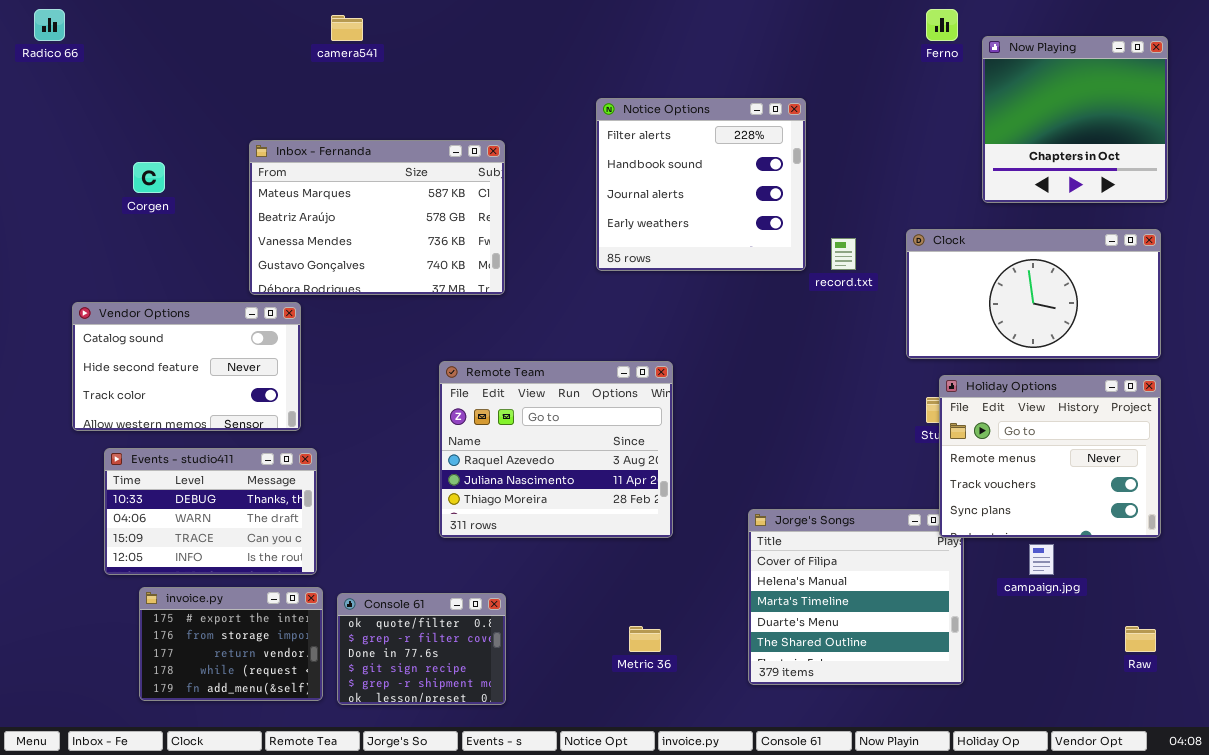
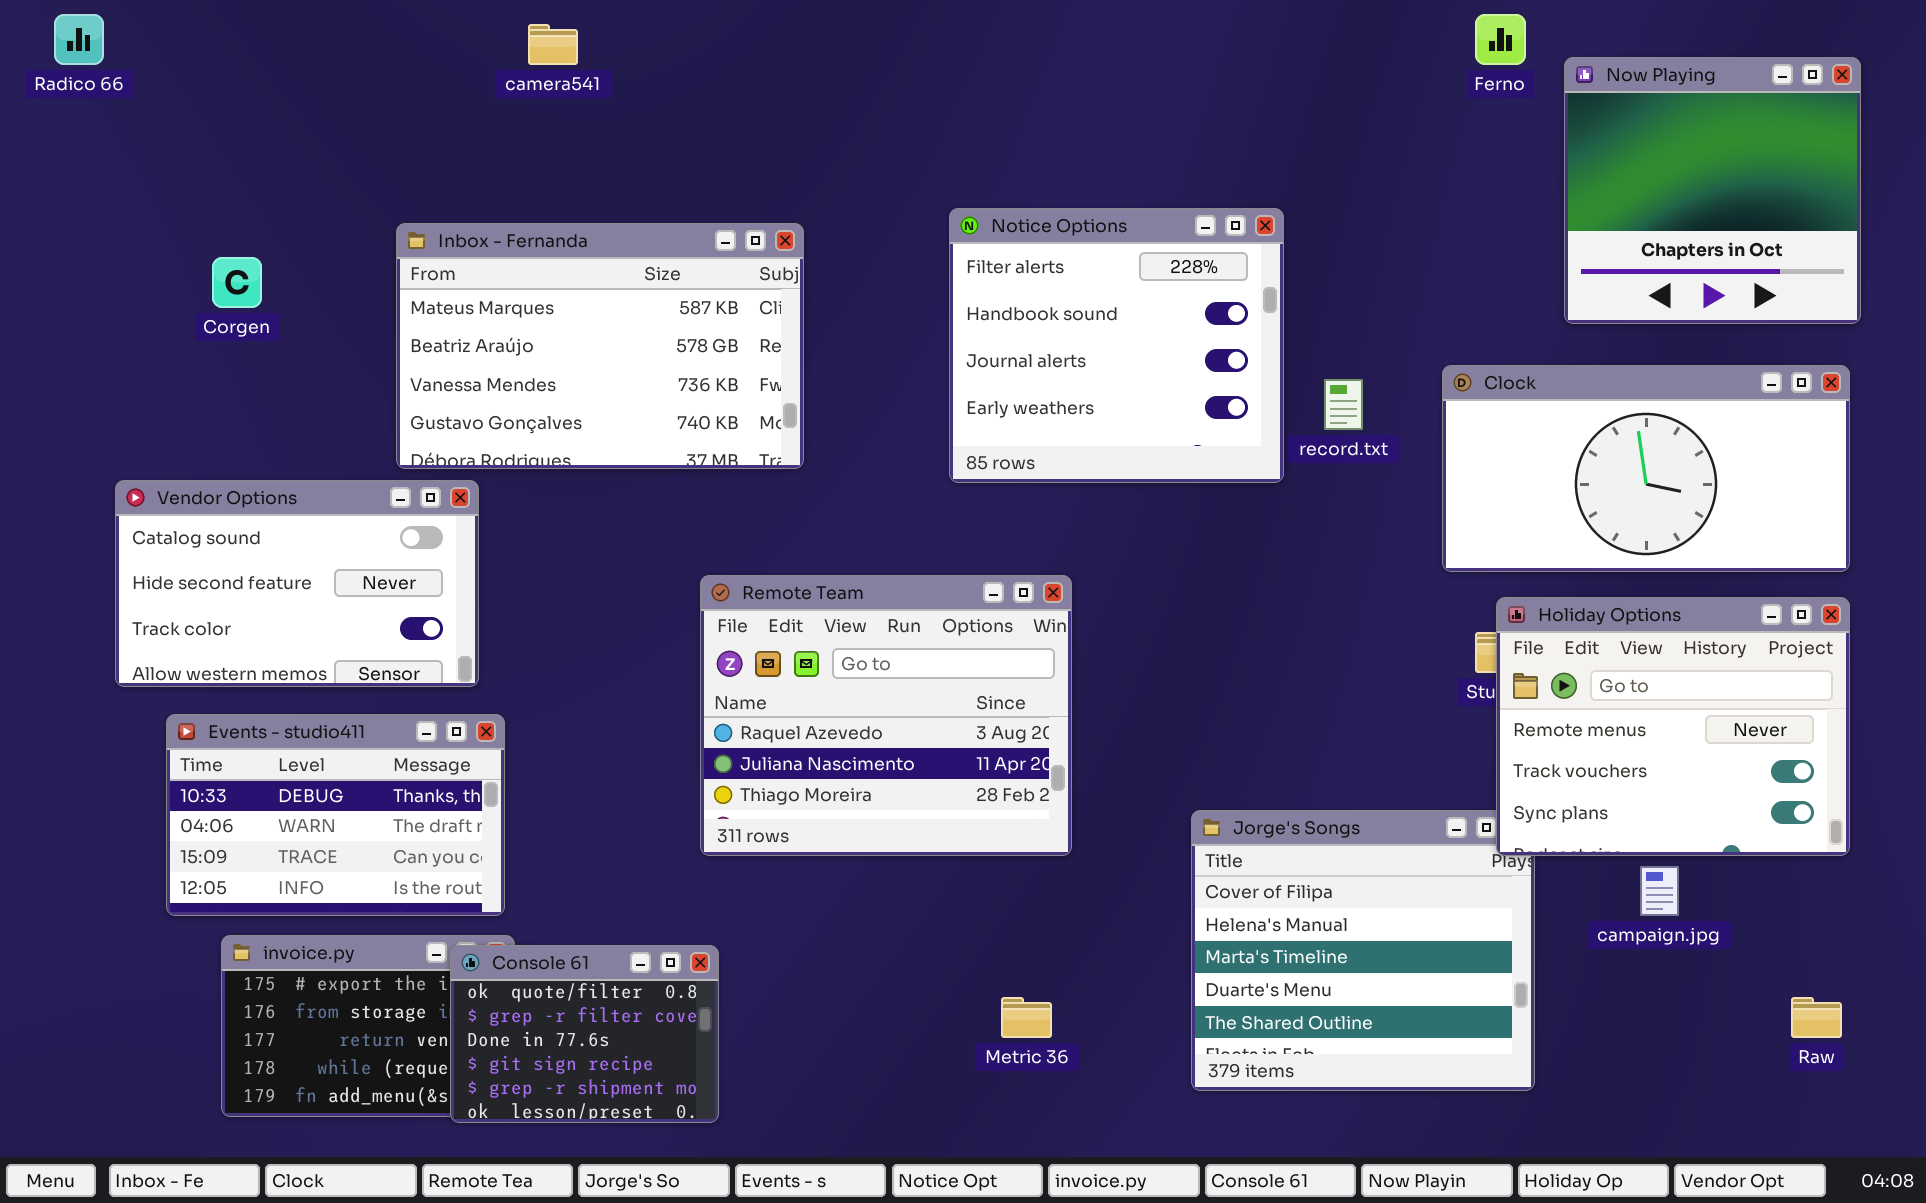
Notice Options: [596,98,806,271] -> [949,208,1284,483], moved
Console 61: [337,593,506,705] -> [450,945,719,1123], moved

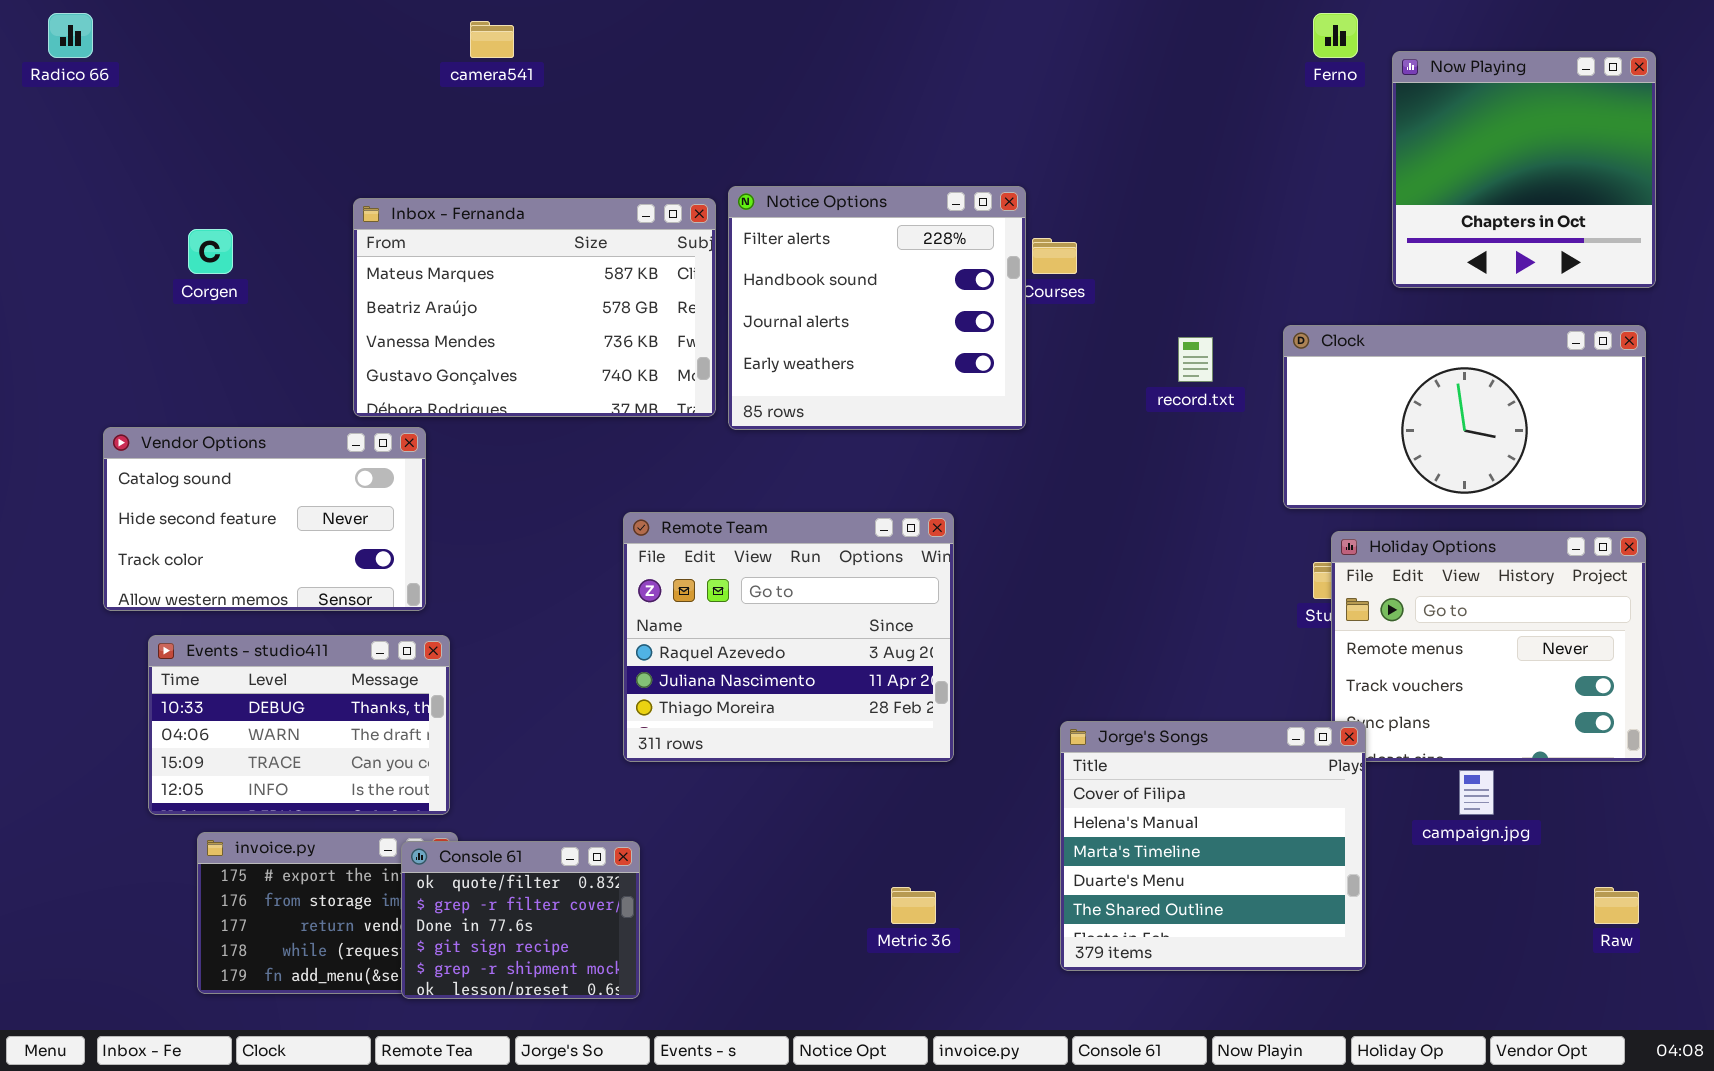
Notice Options: [949,208,1284,483] -> [728,186,1026,430], moved
Jorge's Songs: [1191,810,1535,1091] -> [1060,721,1366,971], raised

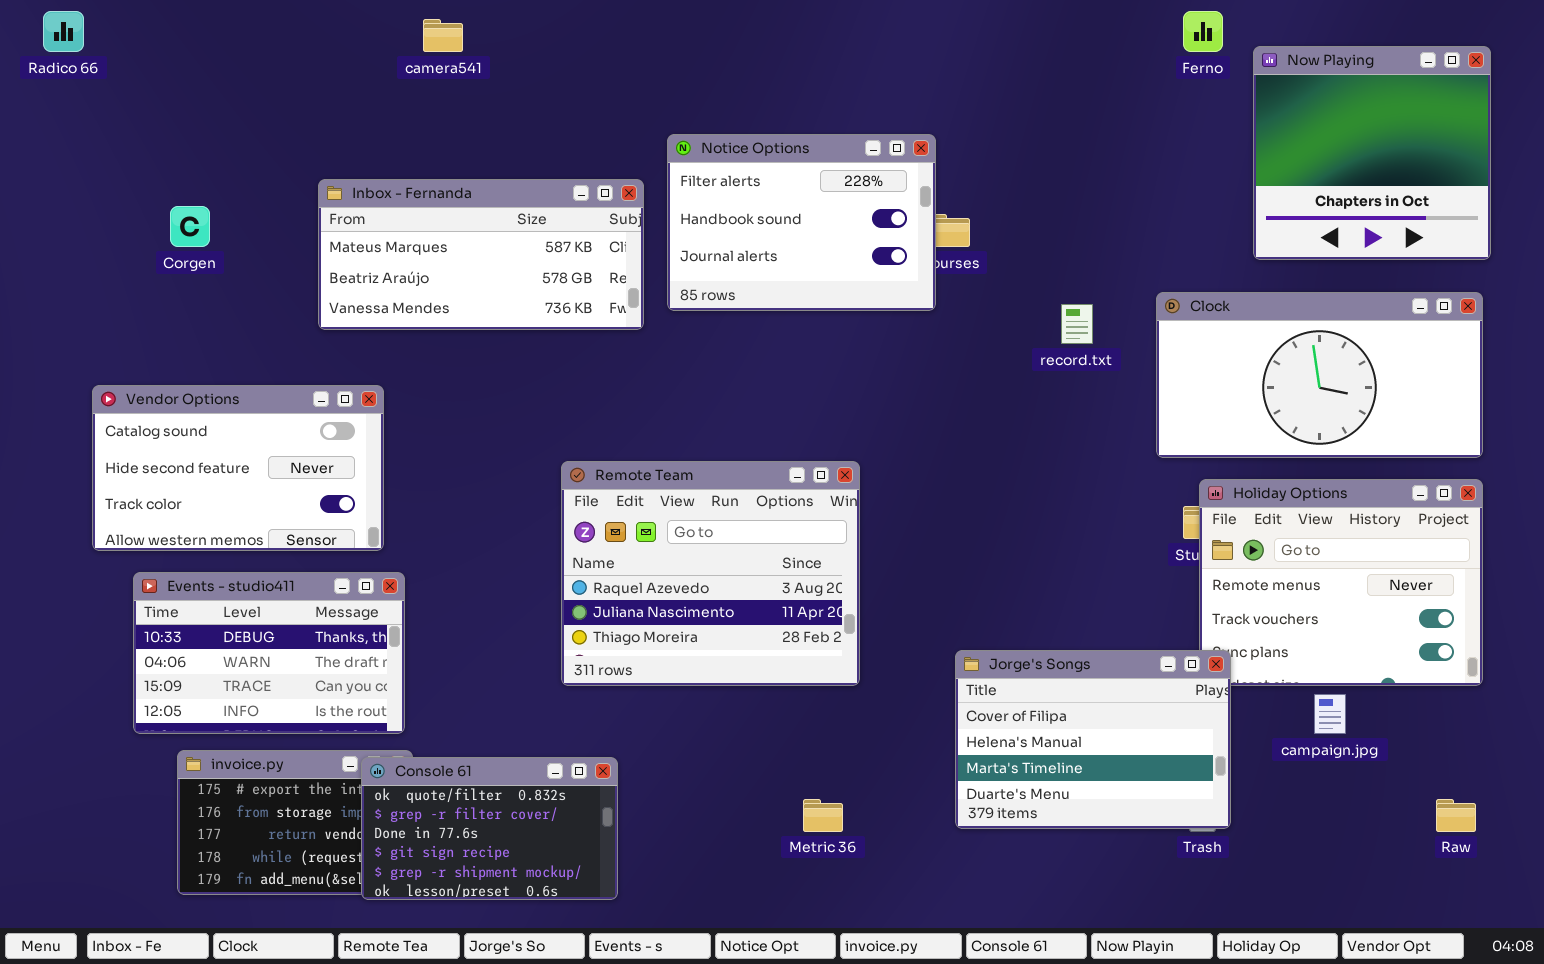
Notice Options: [728,186,1026,430] -> [667,134,936,311], moved, resized
Inbox - Fernanda: [353,198,716,417] -> [318,179,644,330], resized
Jorge's Songs: [1060,721,1366,971] -> [955,650,1231,829], resized
Console 61: [401,841,640,999] -> [361,757,618,900], resized

